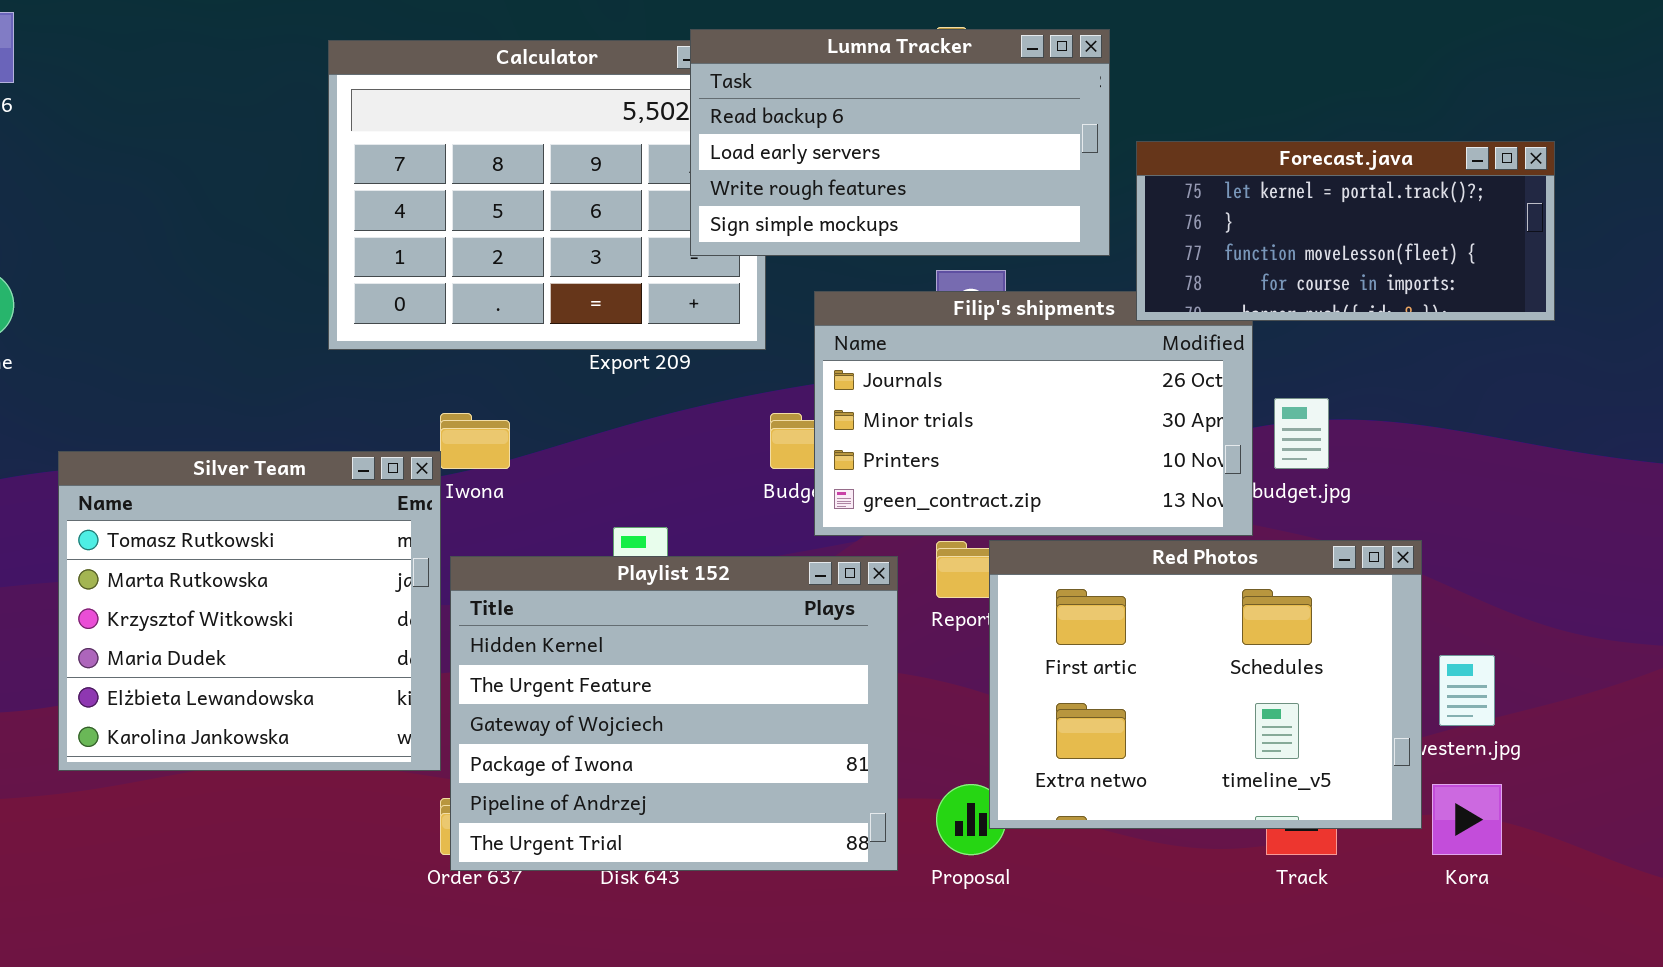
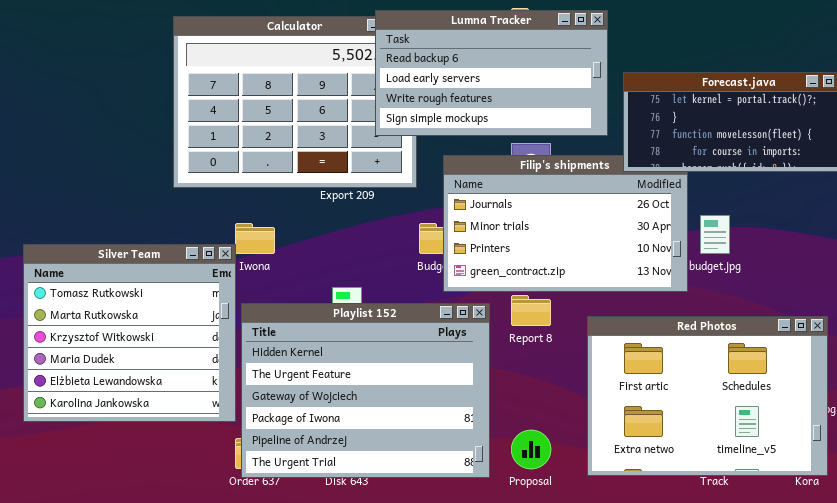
Red Photos: [989,540,1422,829] -> [587,316,828,476], moved

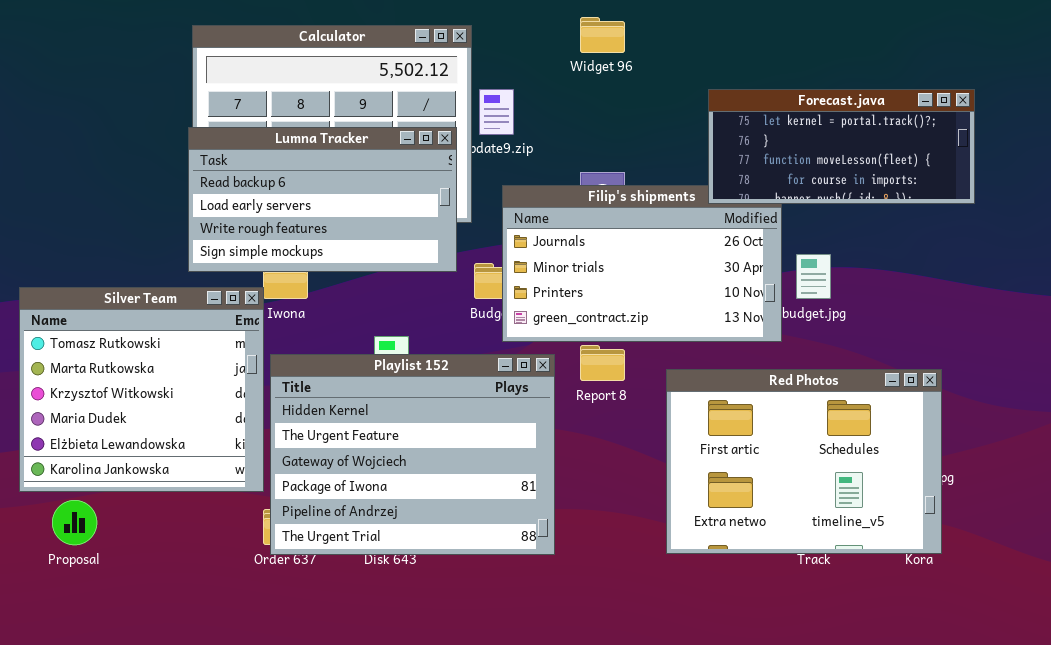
Lumna Tracker: [375,10,608,136] -> [188,127,457,272], moved
Proposal: [511,430,551,469] -> [52,500,97,545], moved

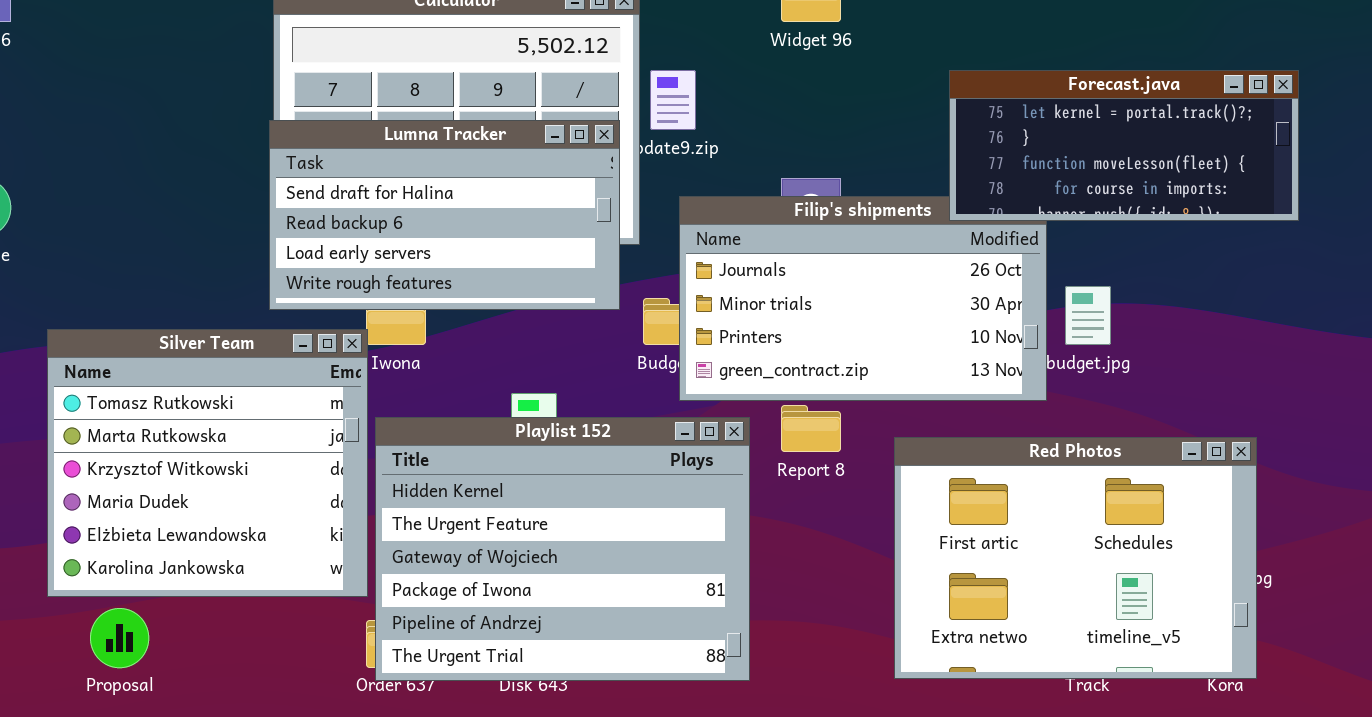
Lumna Tracker: [188,127,457,272] -> [269,120,620,310], scrolled up 1 row

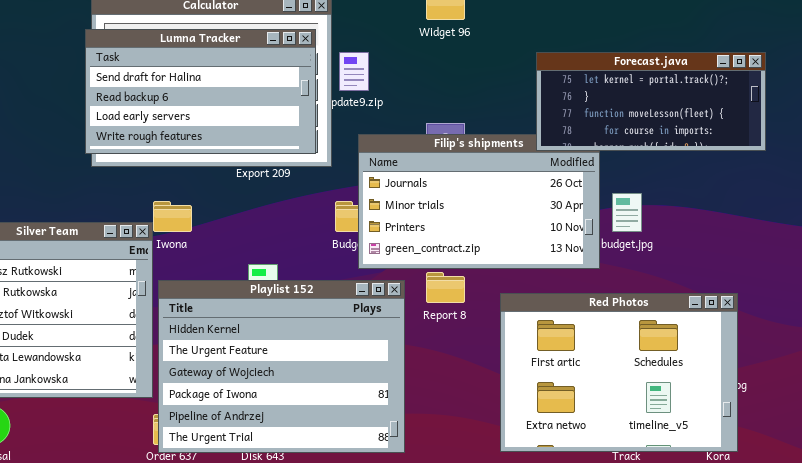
Lumna Tracker: [269,120,620,310] -> [85,29,316,154], moved

